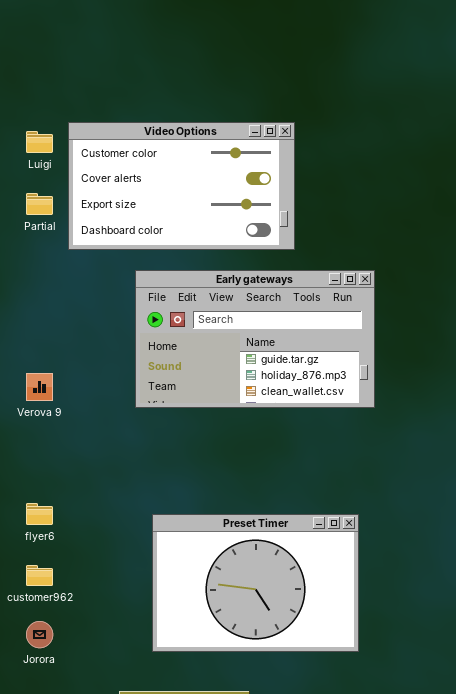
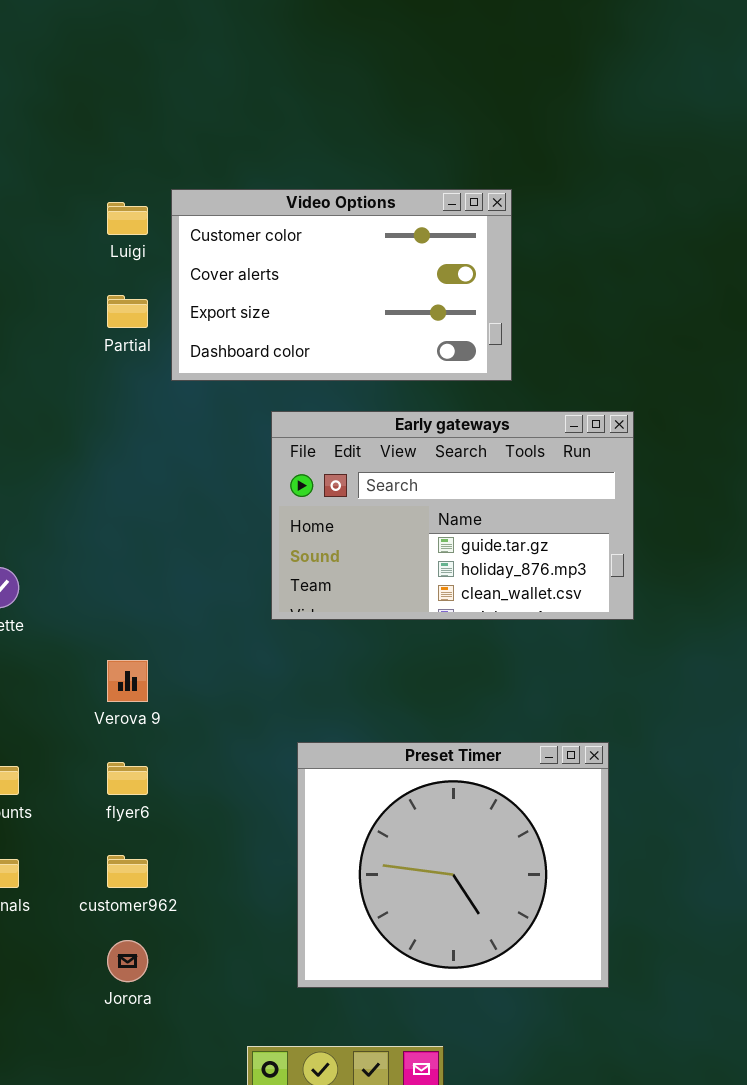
Verova 9: [26,373,53,401] -> [107,660,148,702], moved
Preset Timer: [152,514,359,652] -> [297,742,609,988], resized

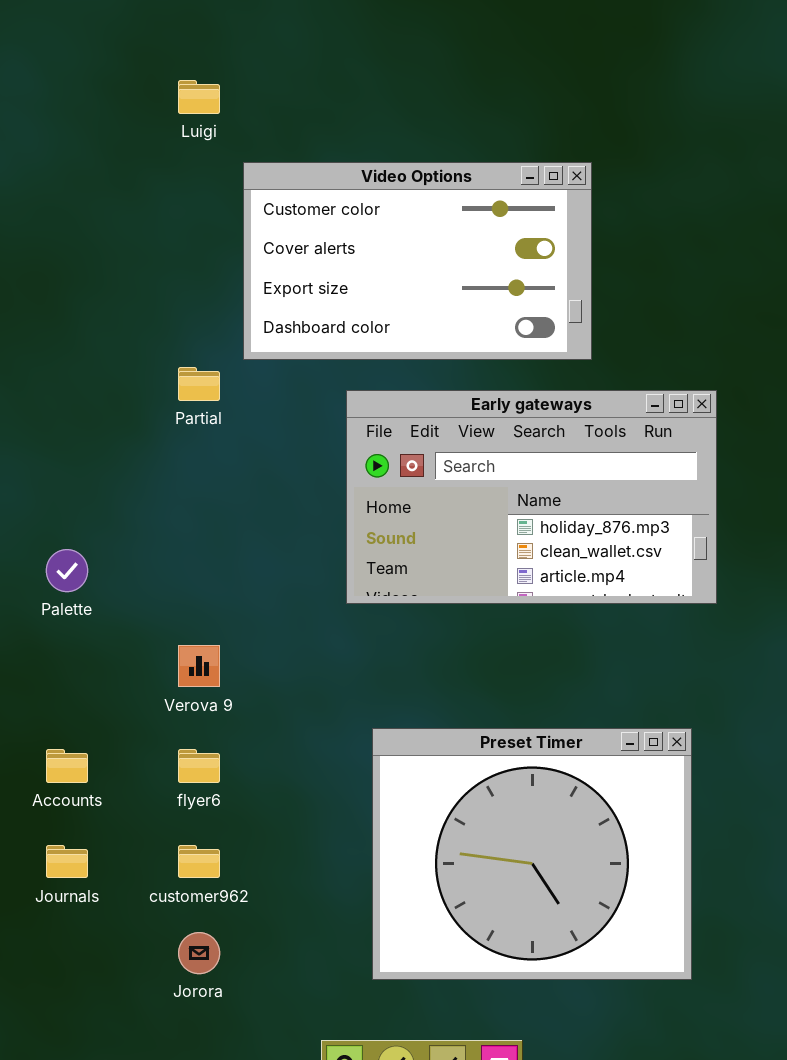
Luigi: [107,202,148,235] -> [178,80,220,114], moved
Partial: [107,295,148,328] -> [178,367,220,401], moved
Early gateways: [271,411,634,620] -> [346,390,717,604], scrolled down 1 row

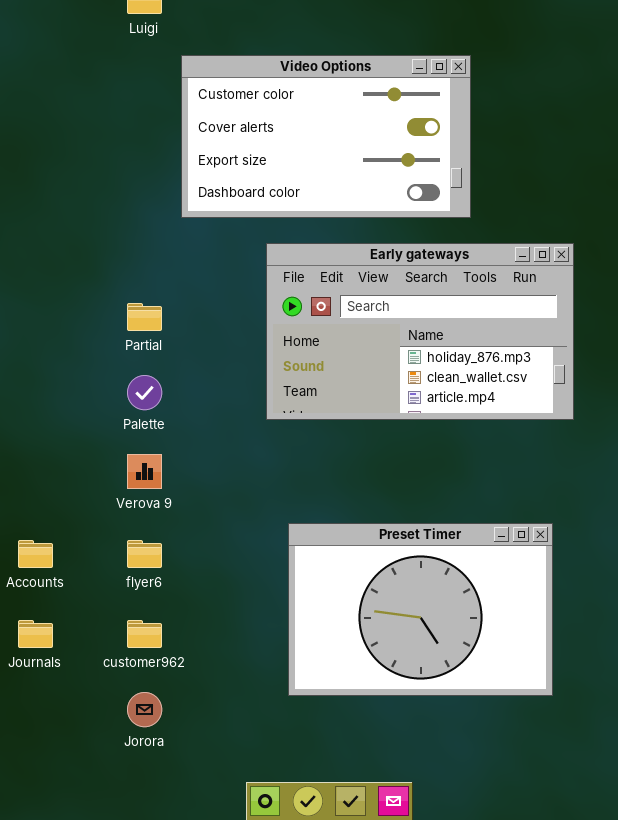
Partial: [178,367,220,401] -> [127,303,162,331], moved
Palette: [46,549,88,592] -> [127,375,162,410], moved
Preset Timer: [372,728,692,980] -> [288,523,553,696], resized

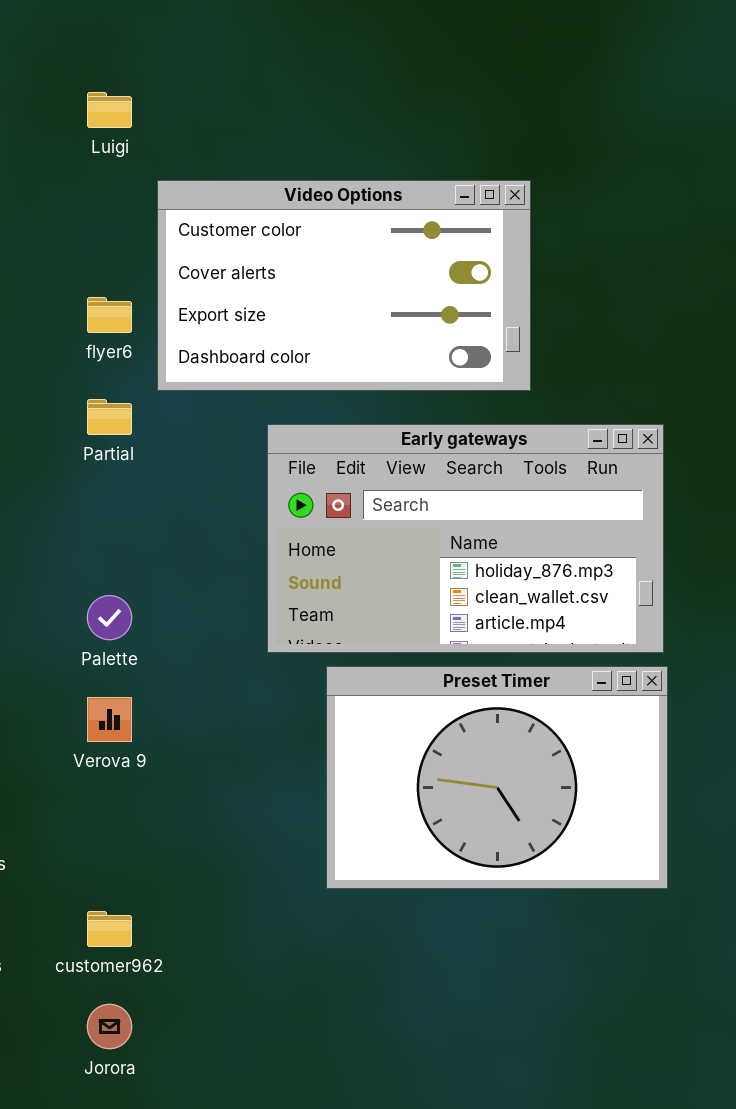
Partial: [127,303,162,331] -> [87,399,132,435], moved
Preset Timer: [288,523,553,696] -> [326,666,668,889], moved
flyer6: [127,540,162,568] -> [87,297,132,333], moved

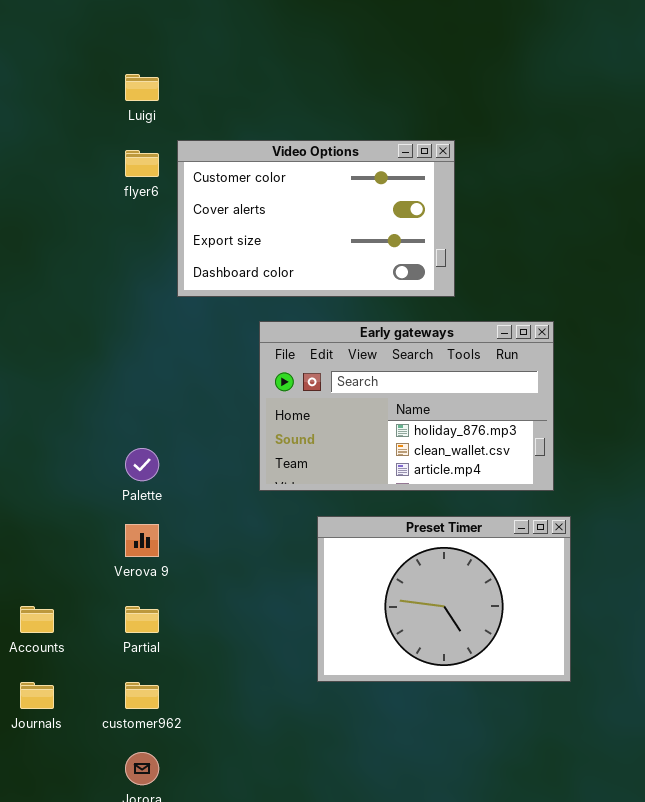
flyer6: [87,297,132,333] -> [125,150,159,177], moved
Partial: [87,399,132,435] -> [125,606,159,633], moved
Preset Timer: [326,666,668,889] -> [317,516,571,682], moved

